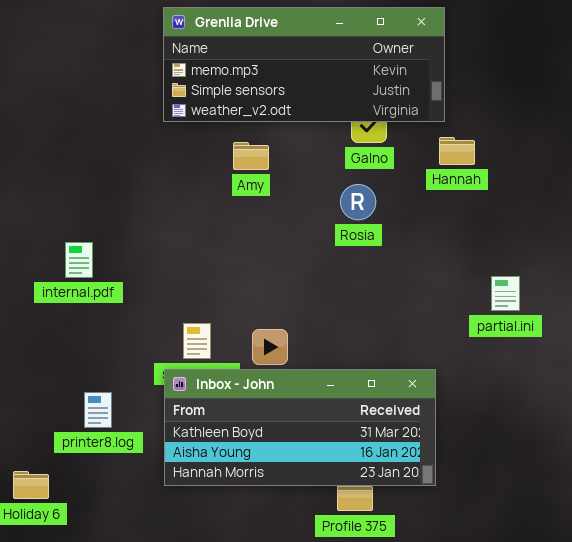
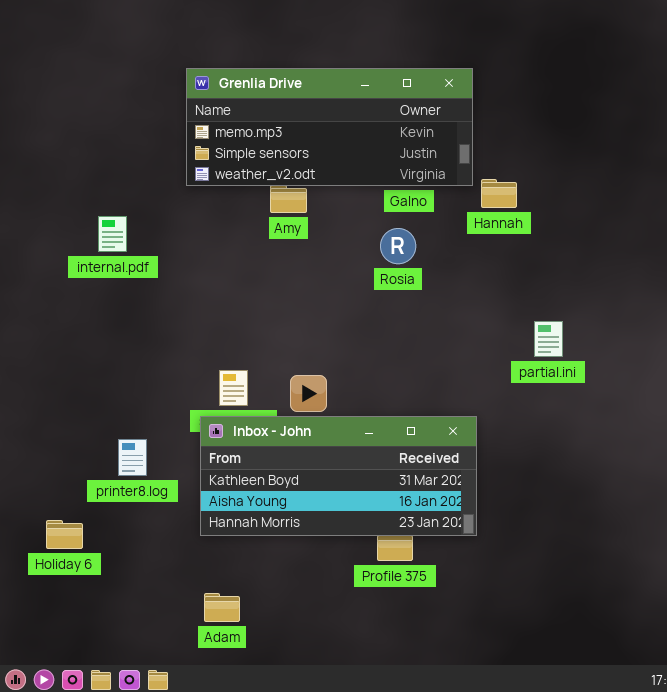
Grenlia Drive: [163,7,445,122] -> [186,68,473,186], moved
internal.pdf: [65,242,93,278] -> [98,216,127,252], moved

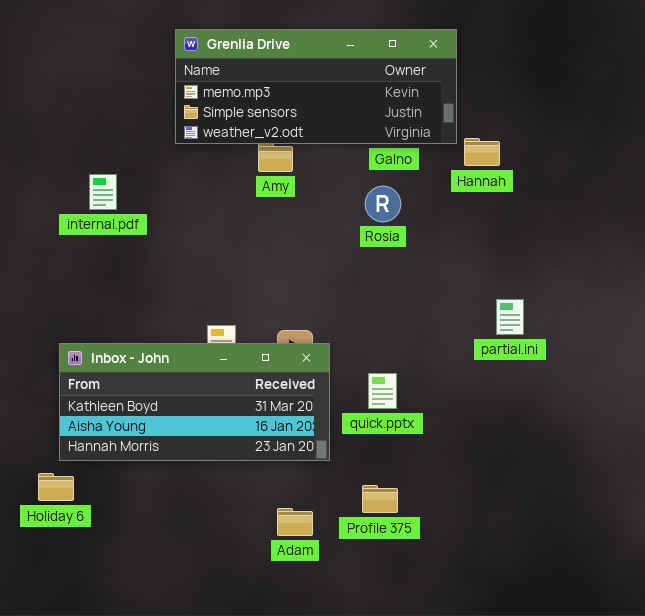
partial.ini: [534,321,563,357] -> [496,299,524,335], moved
Inbox - John: [200,416,477,536] -> [59,343,330,461], moved
Adam: [204,593,240,622] -> [277,508,313,536], moved

